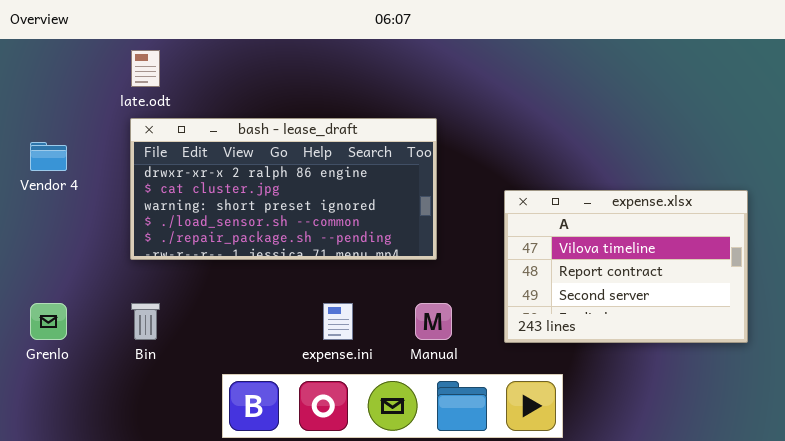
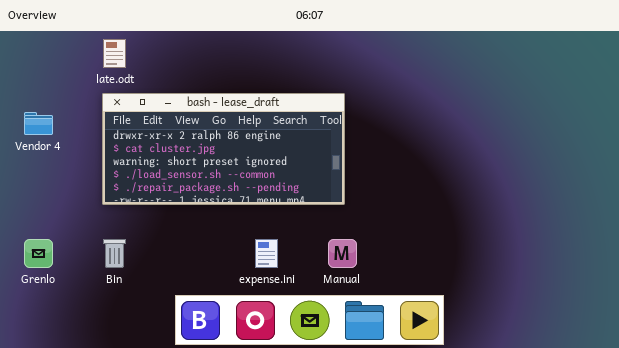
expense.xlsx: [504,190,748,343] -> none, closed

